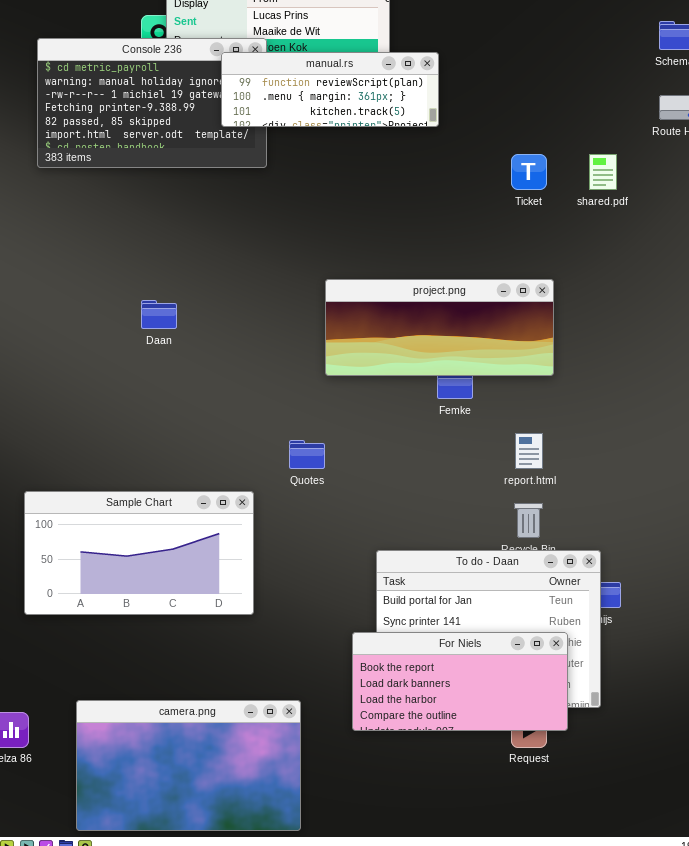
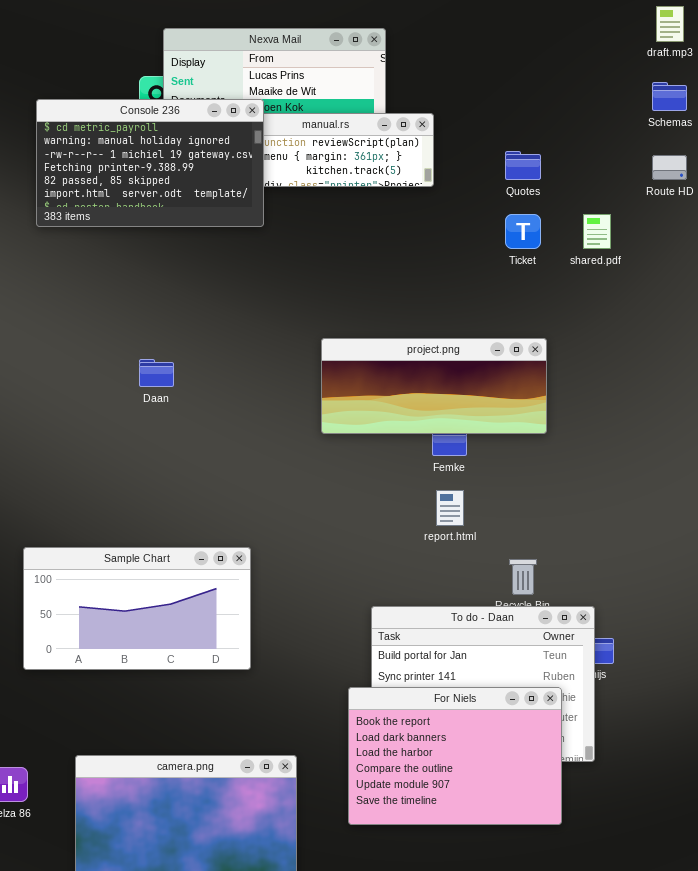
Console 236: [37,38,267,168] -> [36,99,264,227], raised
report.html: [515,433,543,469] -> [436,490,464,526], moved
Quotes: [289,440,325,469] -> [505,151,541,180], moved
For Niels: [352,632,568,731] -> [348,687,562,825], resized

